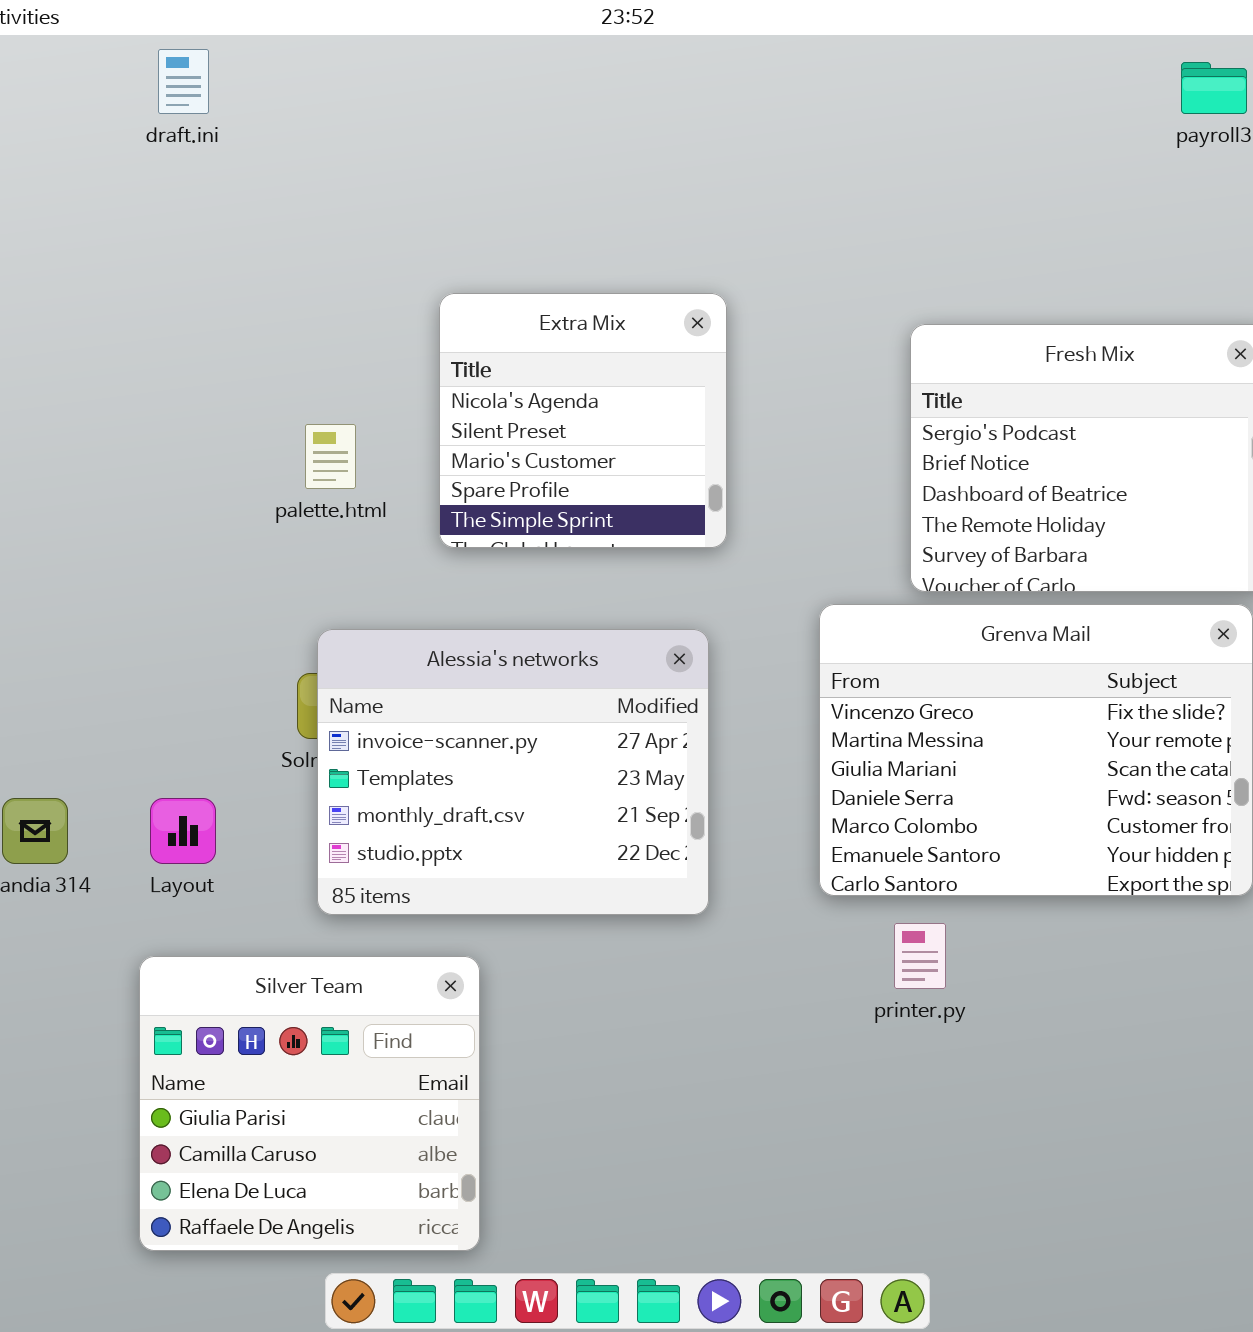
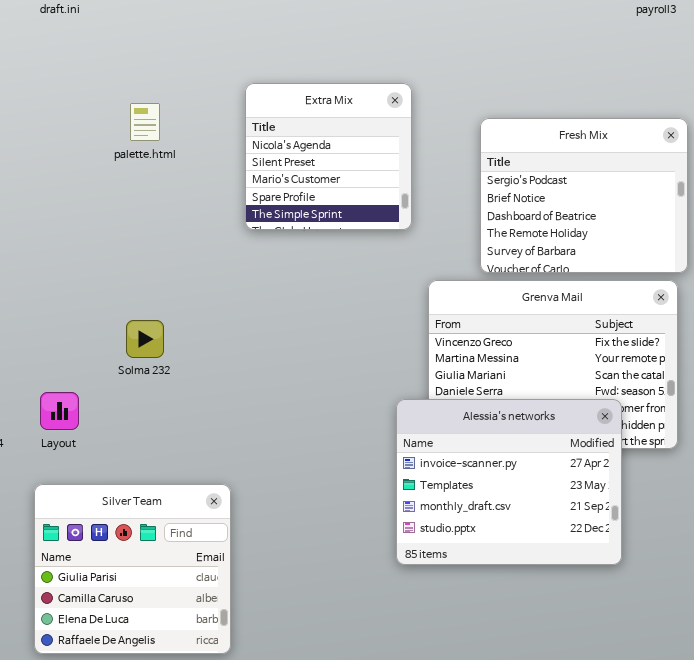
Extra Mix: [439,293,727,548] -> [245,83,412,230], moved
palette.html: [305,424,356,489] -> [130,103,160,141], moved
Alessia's networks: [317,629,709,915] -> [396,399,622,565], moved

